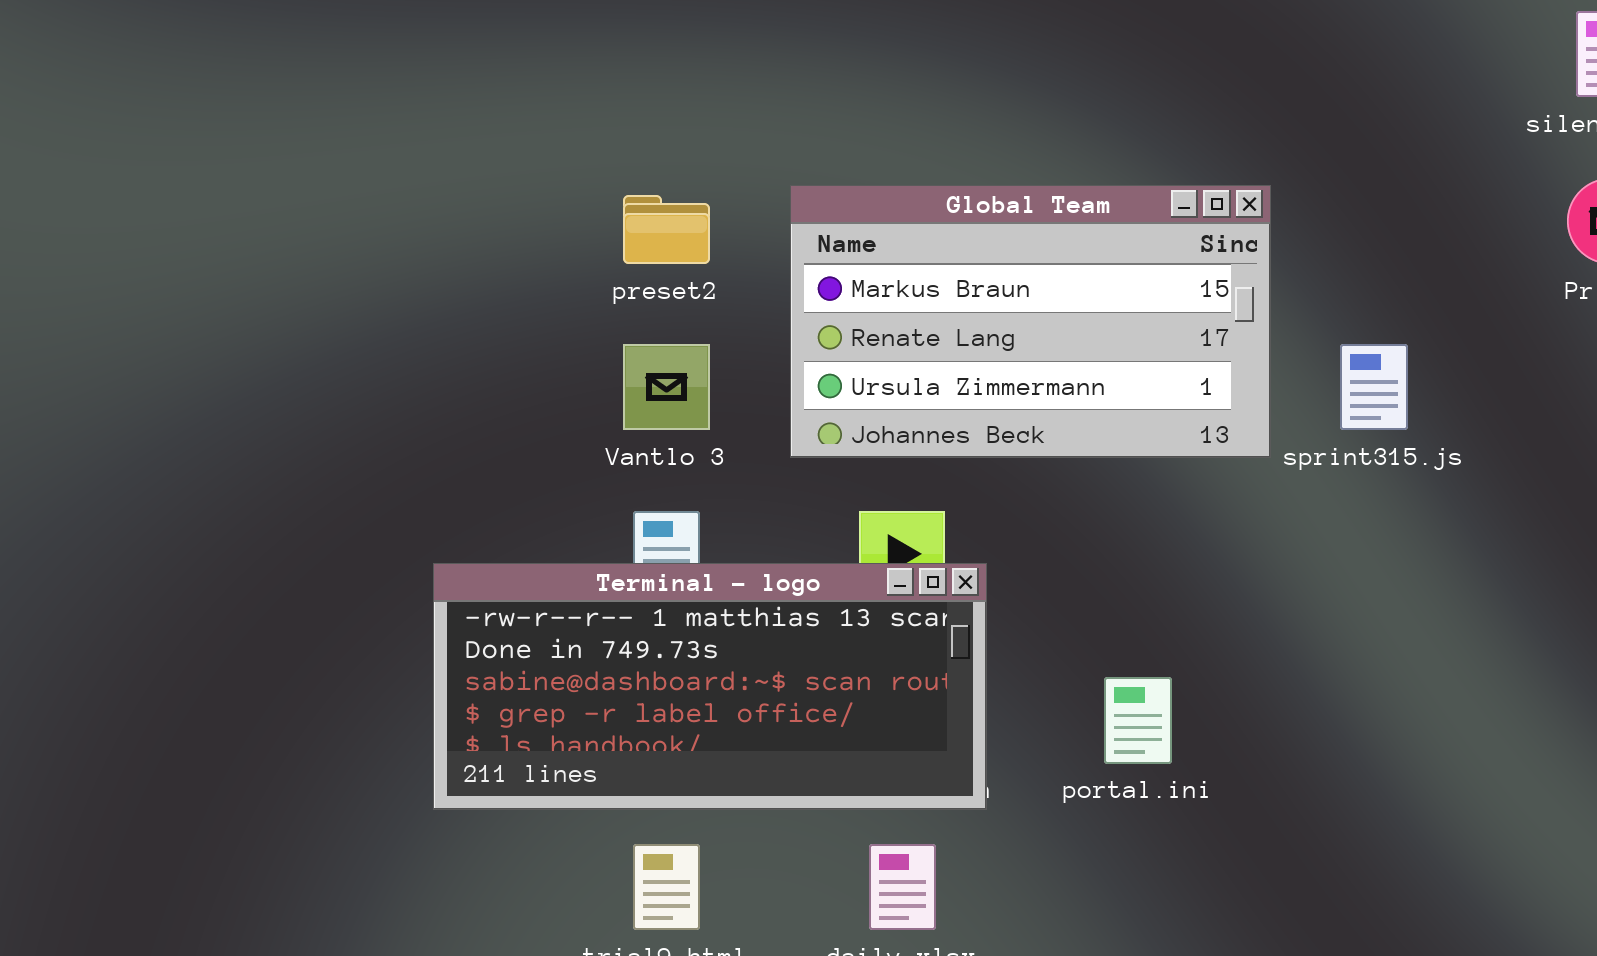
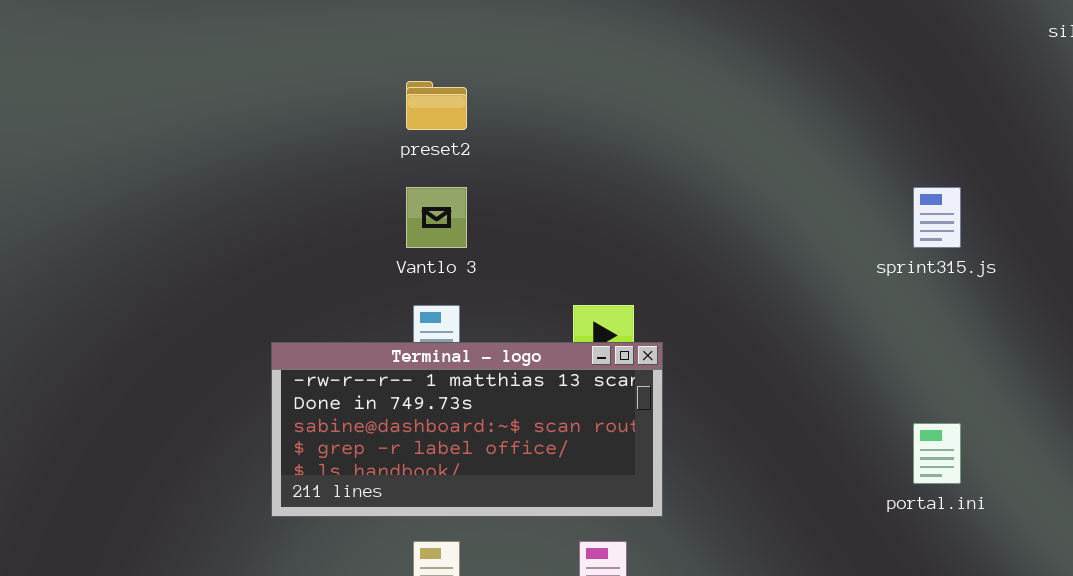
Global Team: [790,185,1271,458] -> none, closed
portal.ini: [1104,677,1172,764] -> [913,423,961,484], moved

